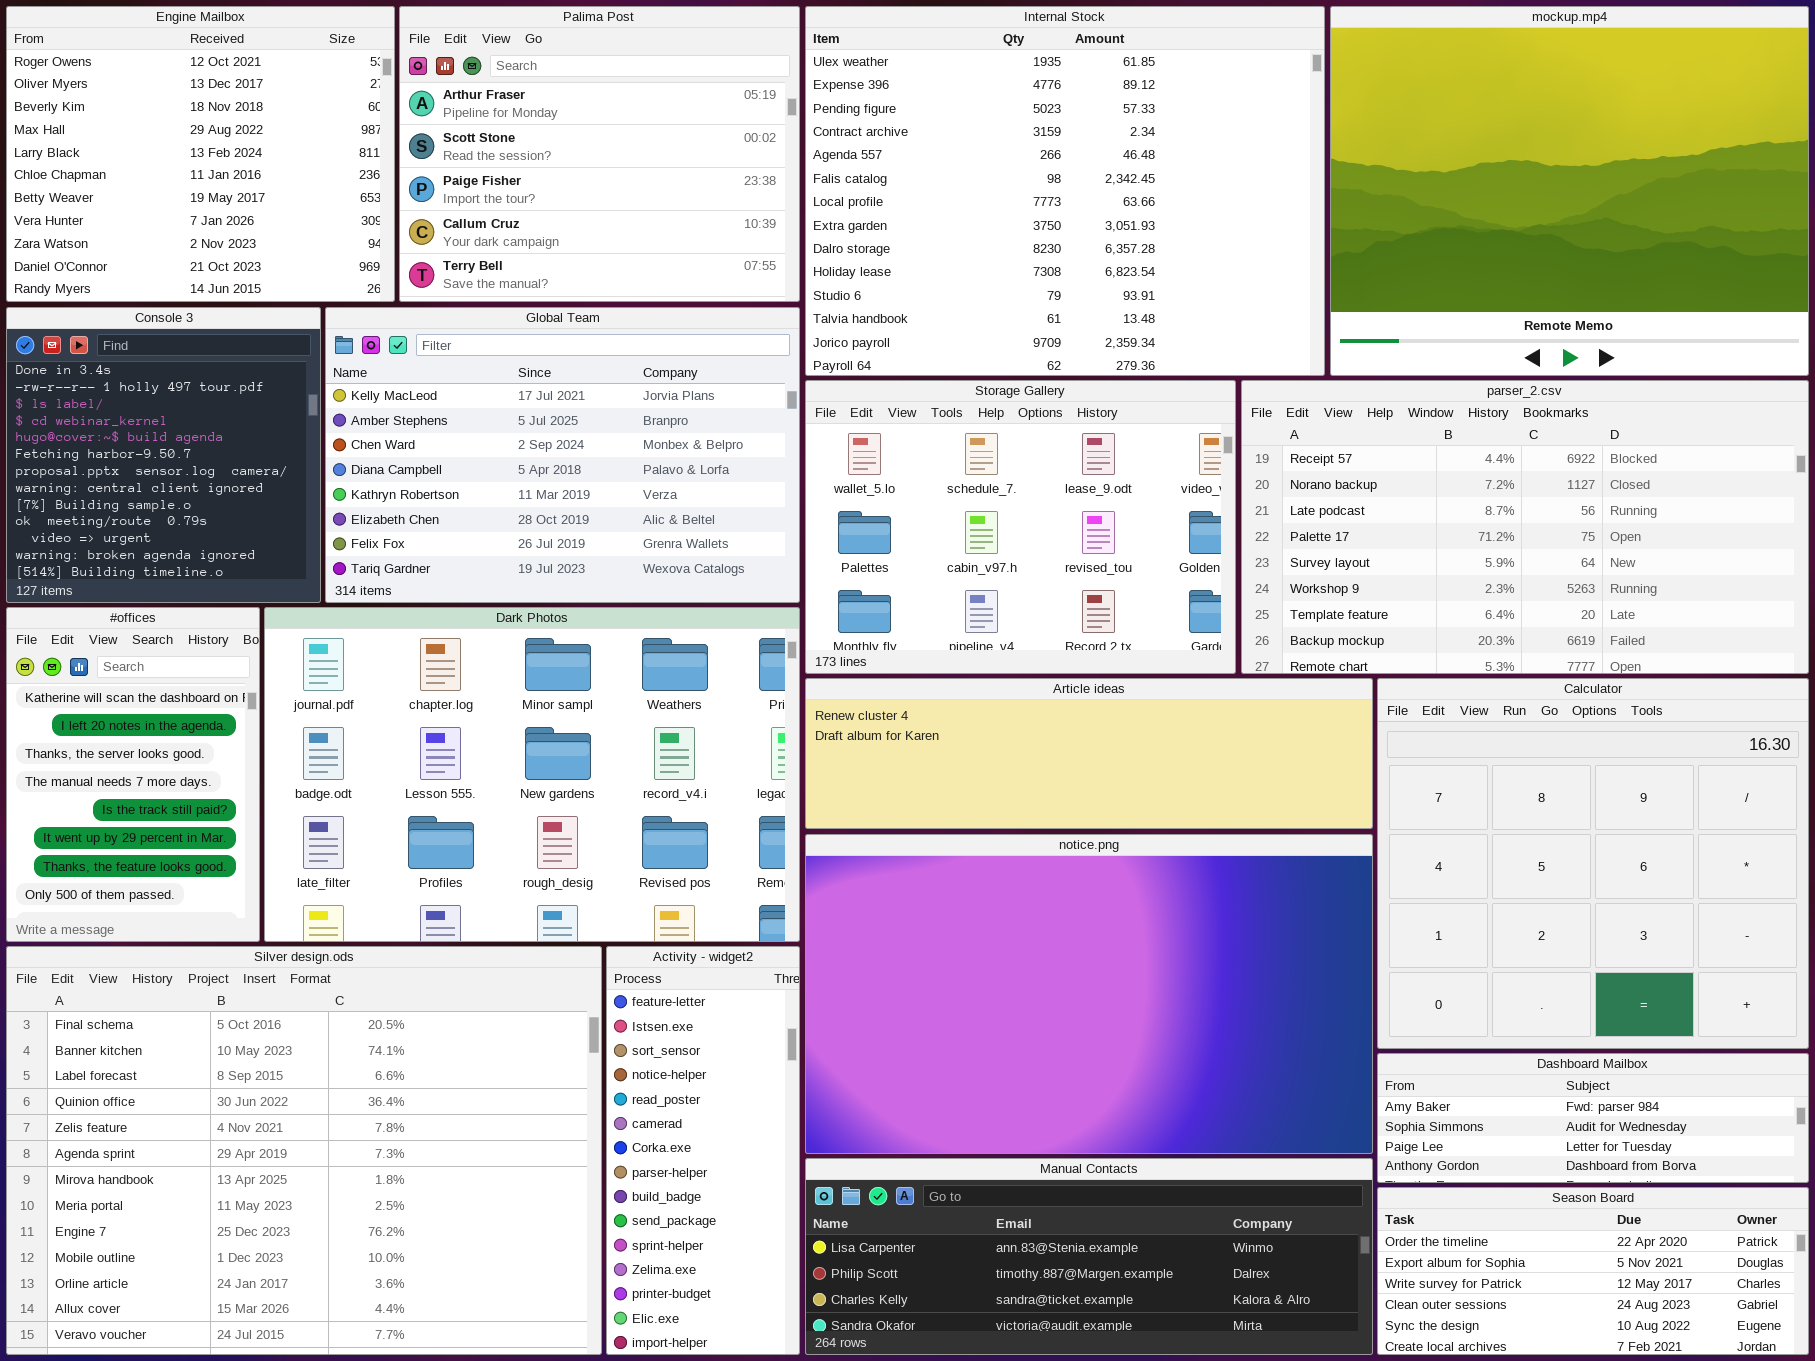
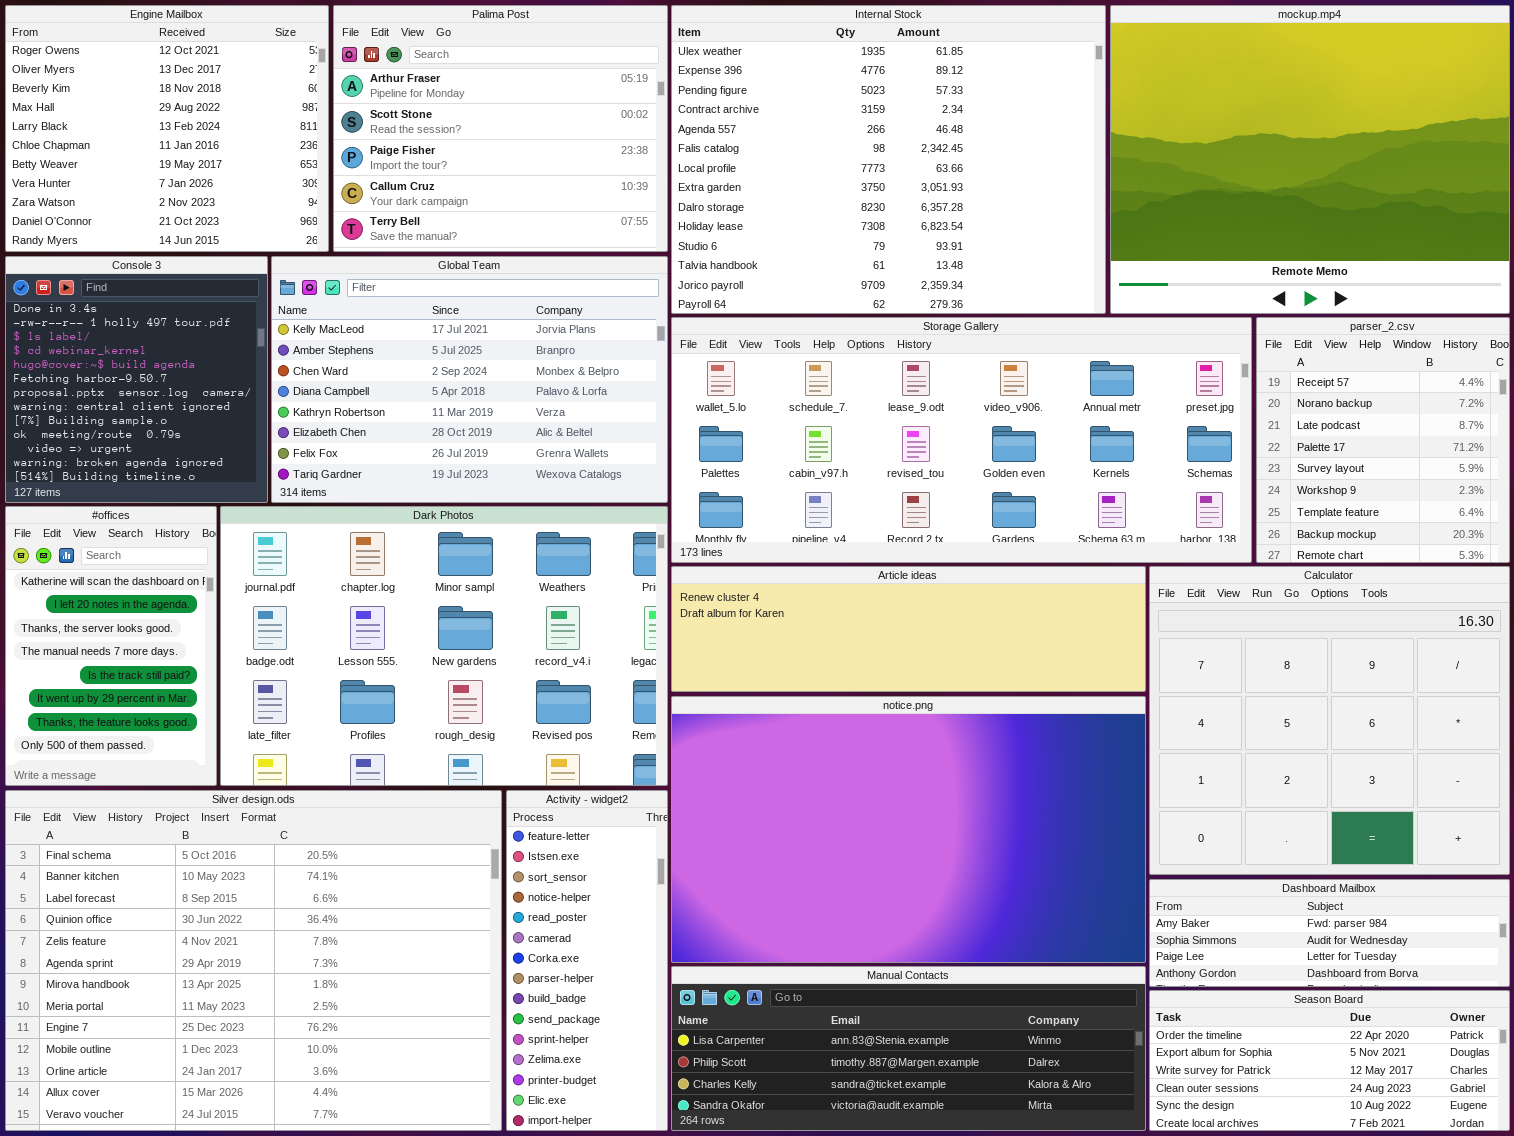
Storage Gallery: [805,380,1236,674] -> [671,317,1252,563], resized
parser_2.csv: [1241,380,1809,674] -> [1256,317,1510,563], resized

